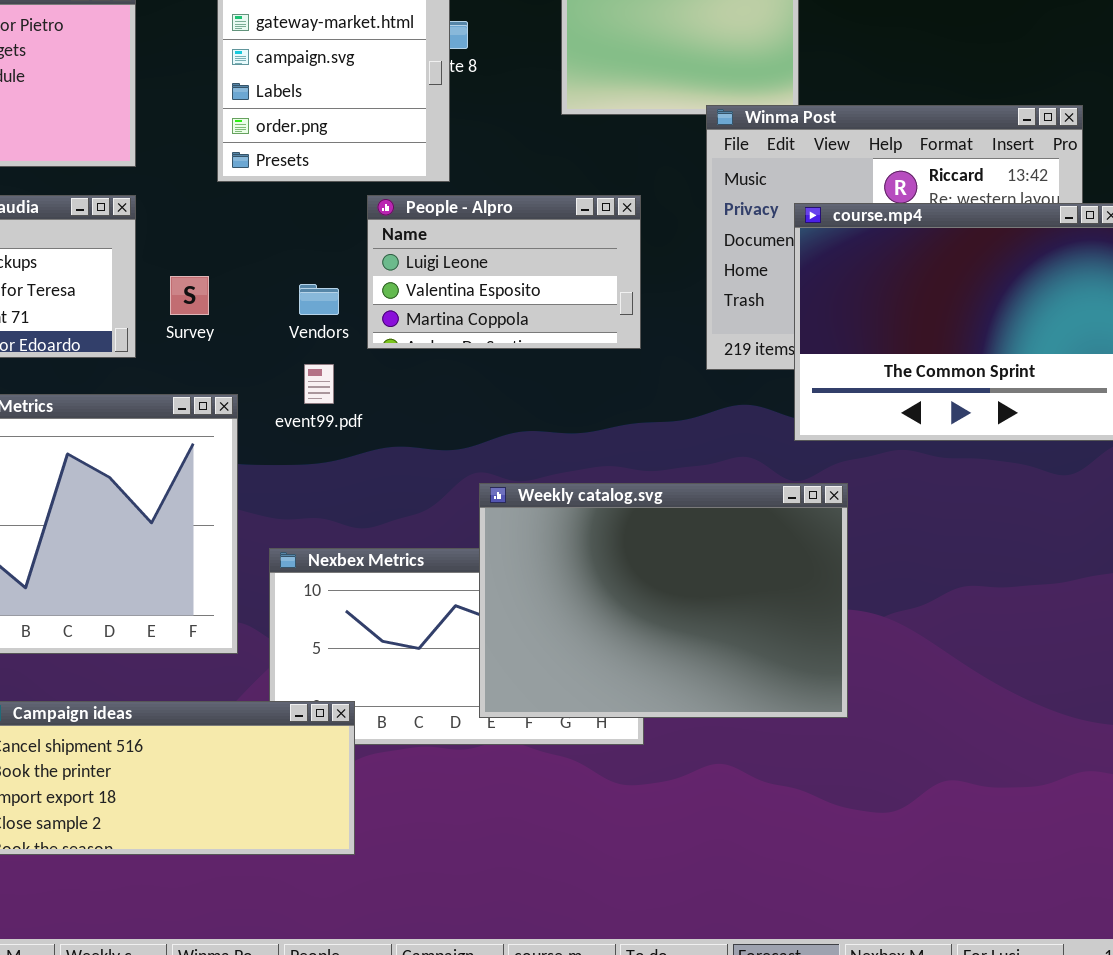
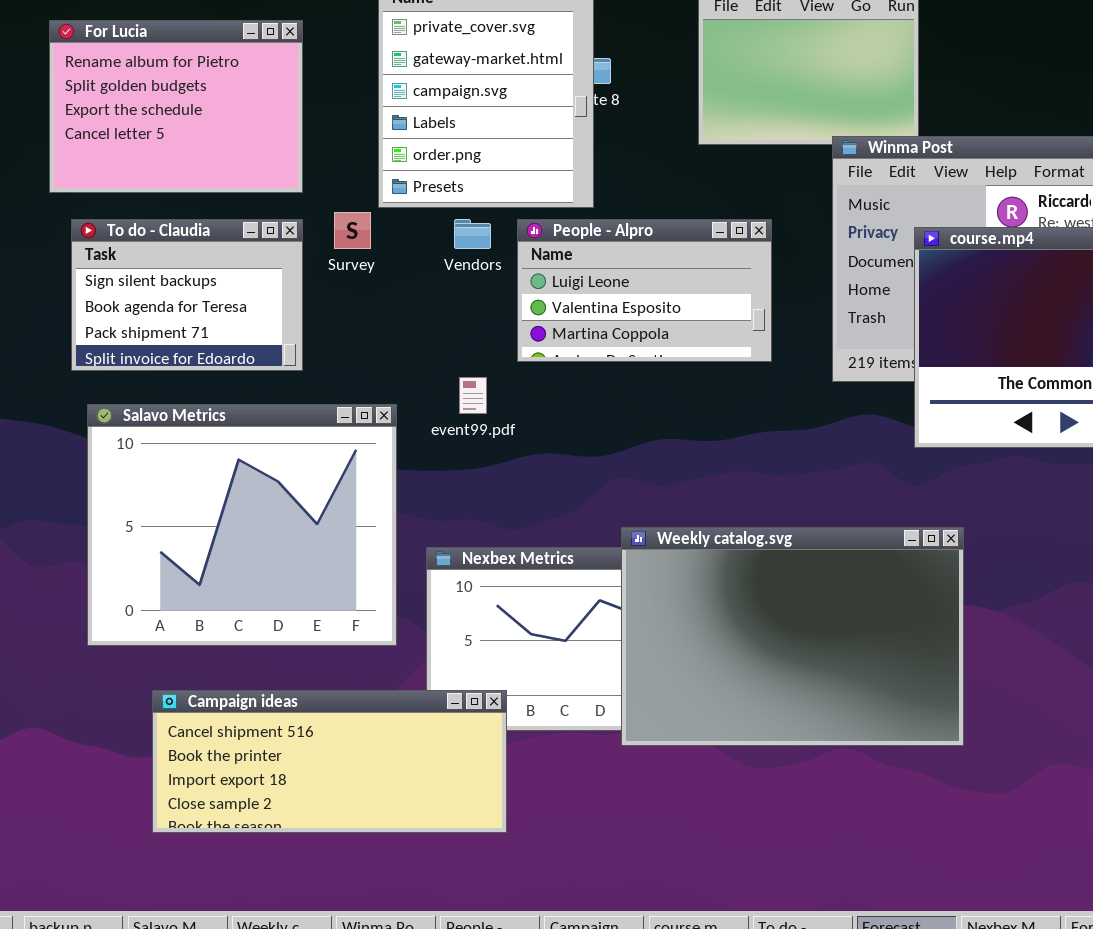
Survey: [170,276,209,315] -> [334,212,371,249], moved
Vendors: [299,284,339,315] -> [454,219,491,249], moved
Weekly catalog.svg: [479,483,848,718] -> [621,527,964,746], moved

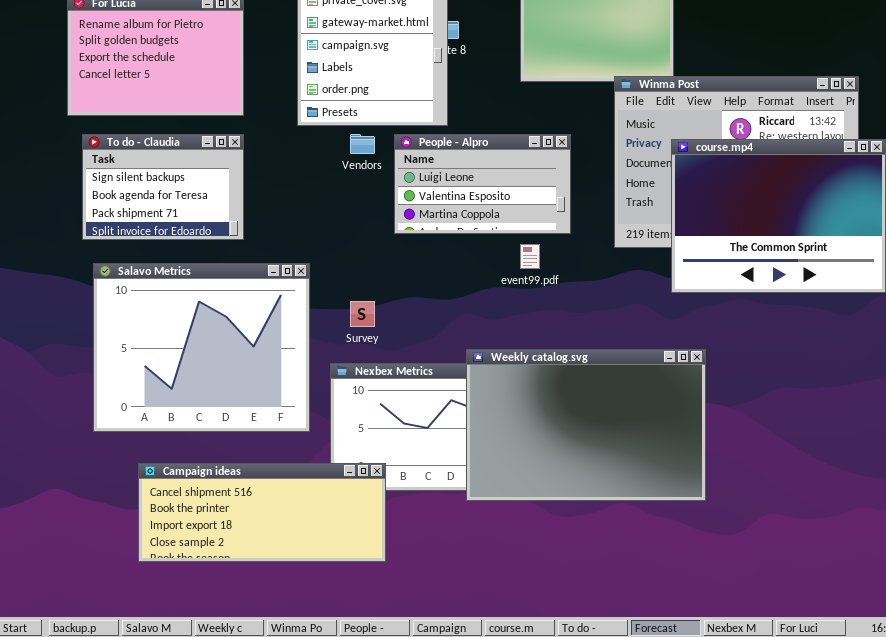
Survey: [334,212,371,249] -> [350,301,375,327], moved
event99.pdf: [459,377,487,414] -> [520,244,540,269], moved

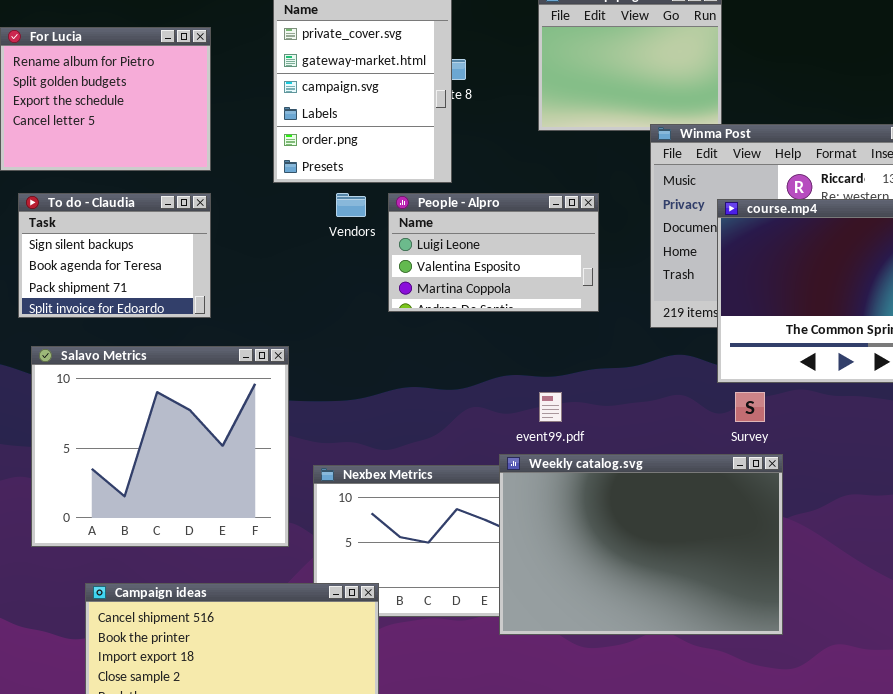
event99.pdf: [520,244,540,269] -> [539,392,562,422], moved
Survey: [350,301,375,327] -> [735,392,765,422], moved
Weekly catalog.svg: [466,349,706,501] -> [499,454,783,635], moved

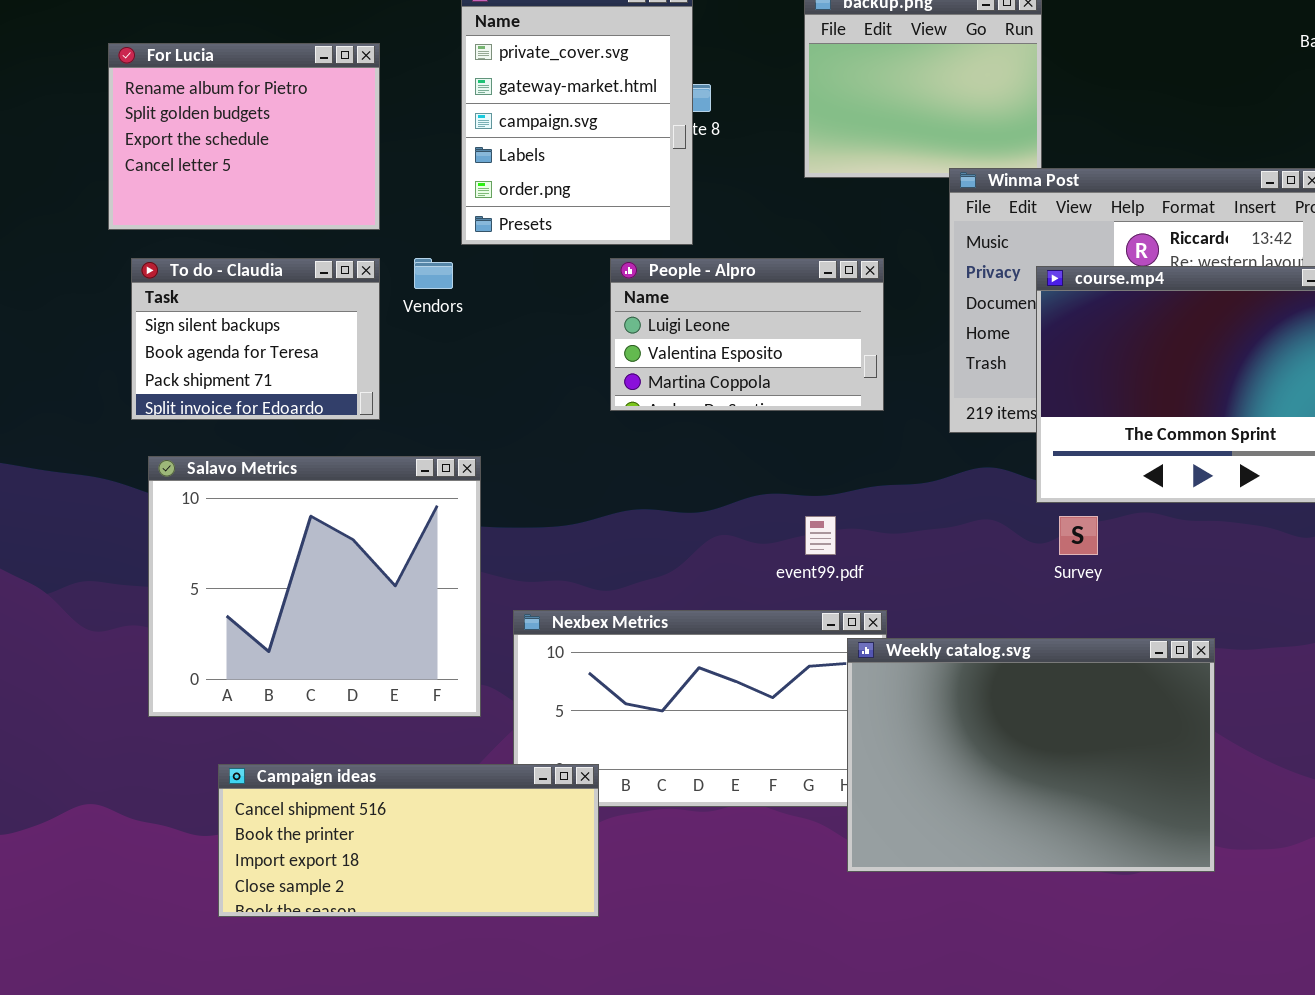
Vendors: [336,193,366,217] -> [414,258,453,289], moved
Weekly catalog.svg: [499,454,783,635] -> [847,638,1215,872], moved

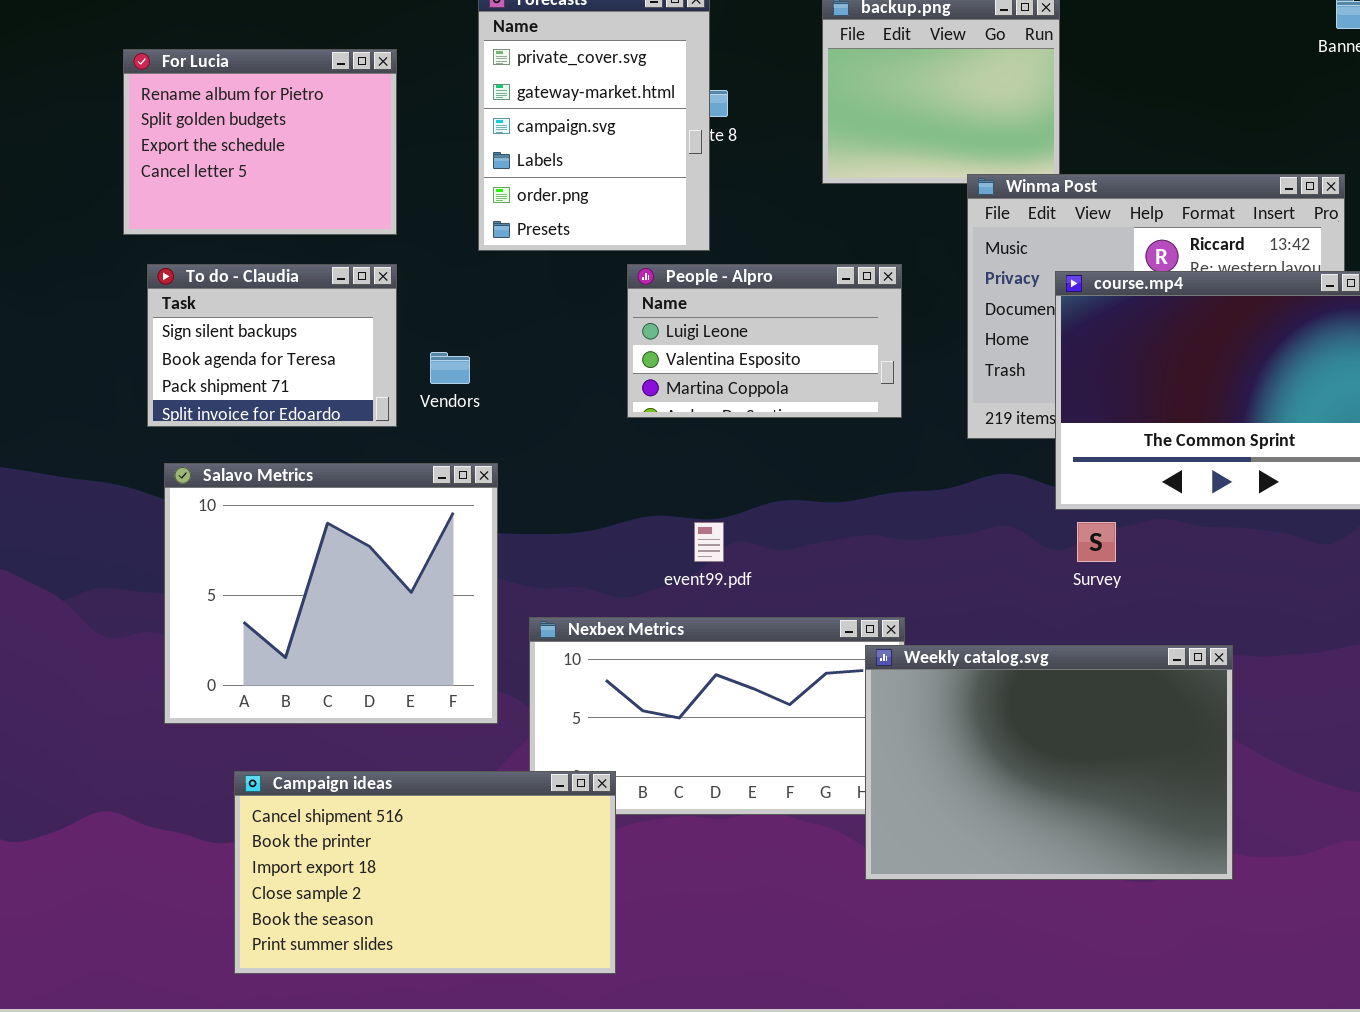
Vendors: [414,258,453,289] -> [430,352,470,384], moved
event99.pdf: [805,516,836,555] -> [694,522,724,562], moved
Campaign ideas: [218,764,599,917] -> [234,771,616,974], resized

